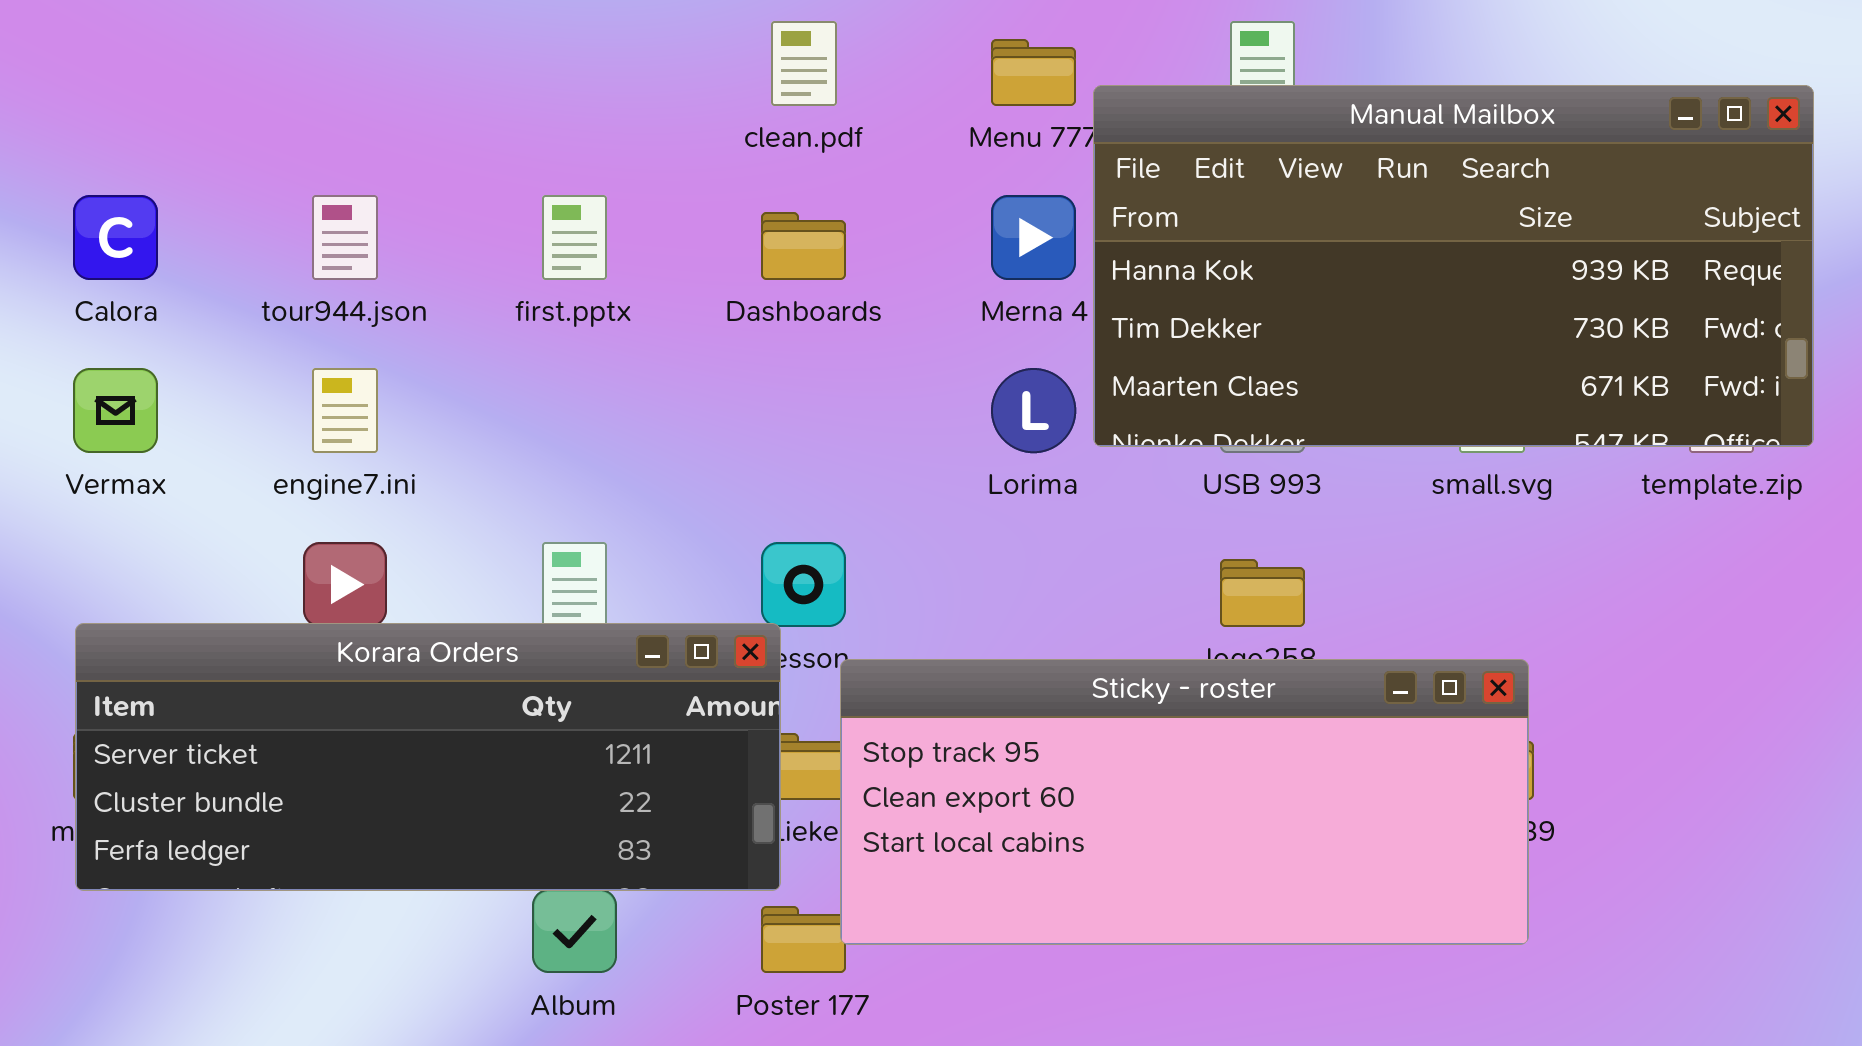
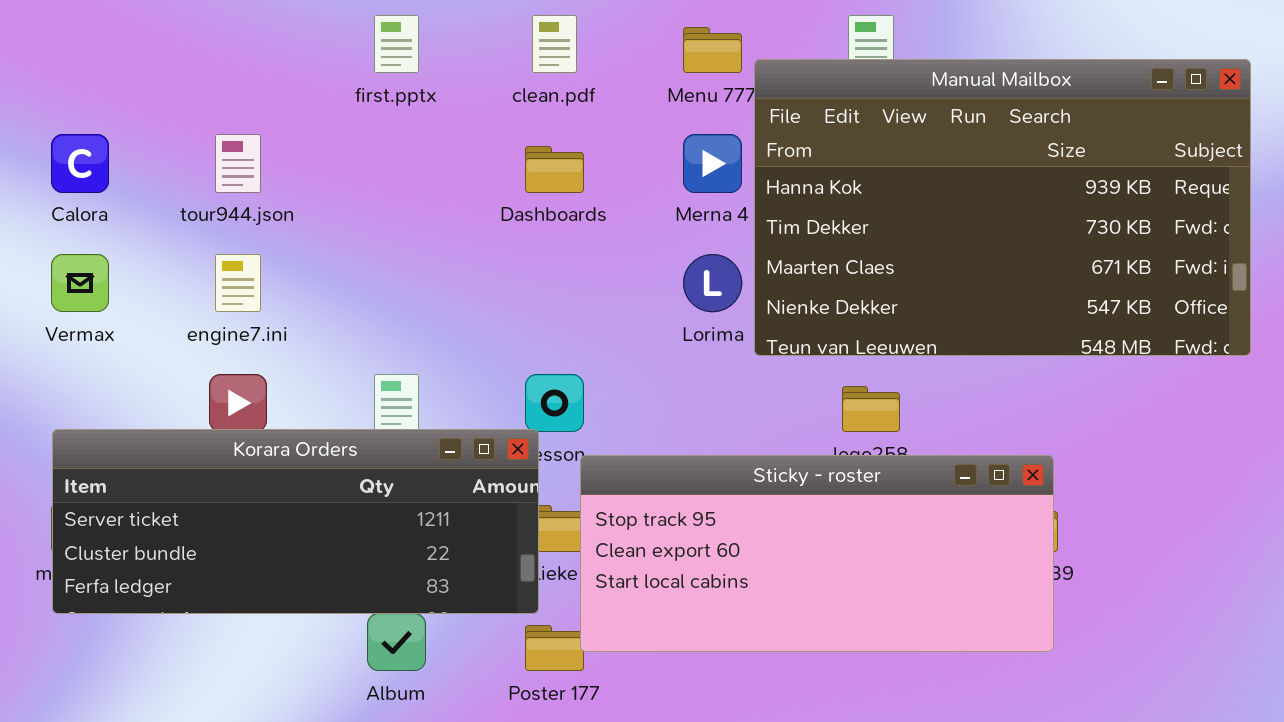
Manual Mailbox: [1093,85,1814,447] -> [754,59,1251,356], resized
first.pptx: [542,195,607,280] -> [374,15,419,73], moved

